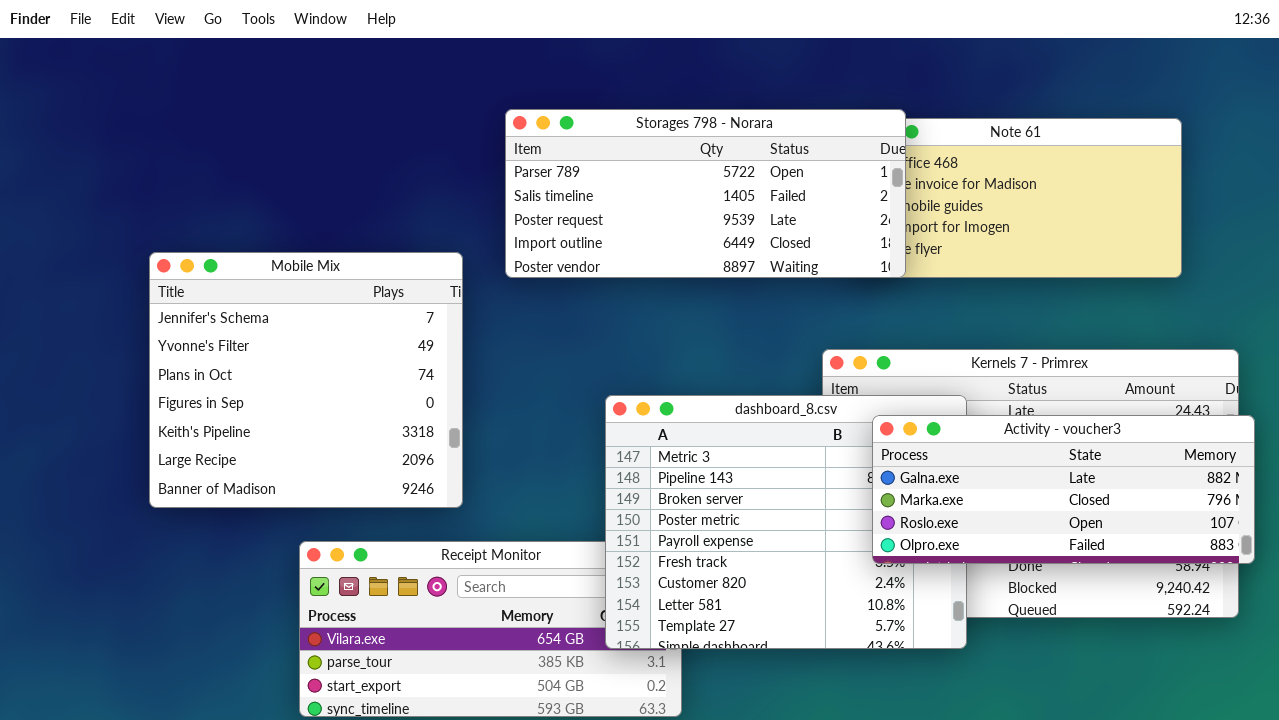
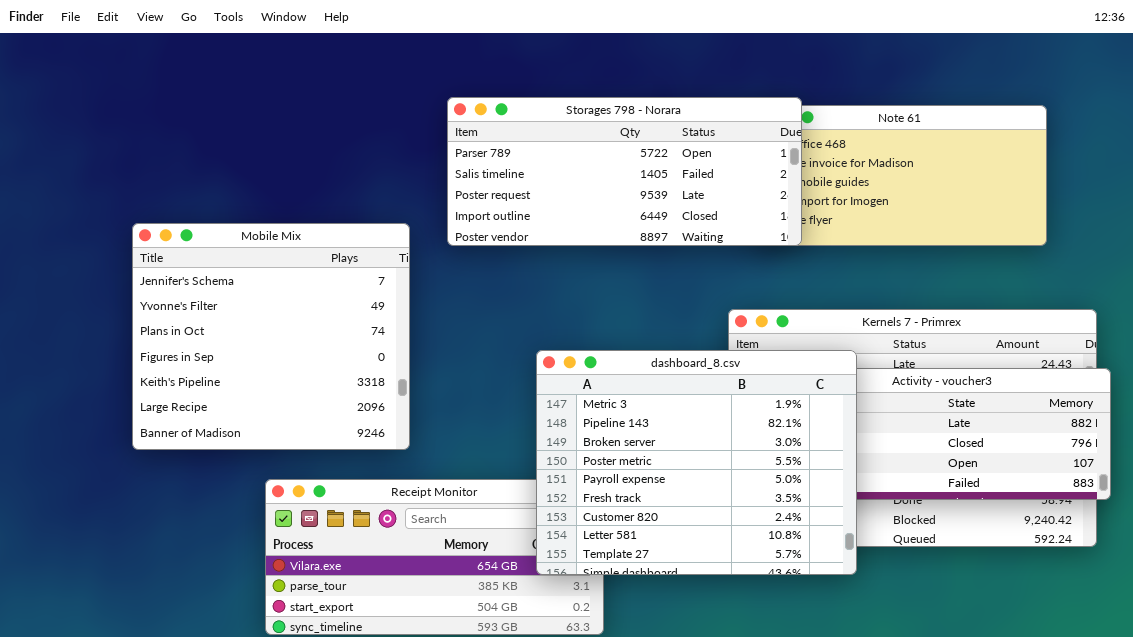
dashboard_8.csv: [605,395,967,649] -> [536,350,857,575], raised

